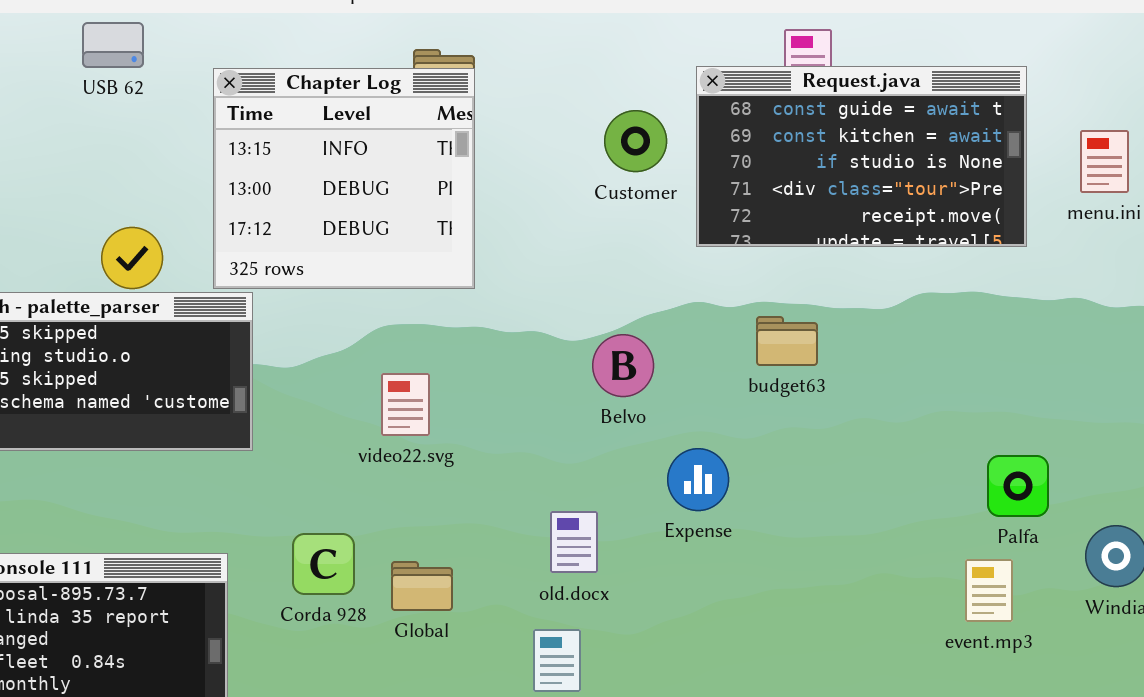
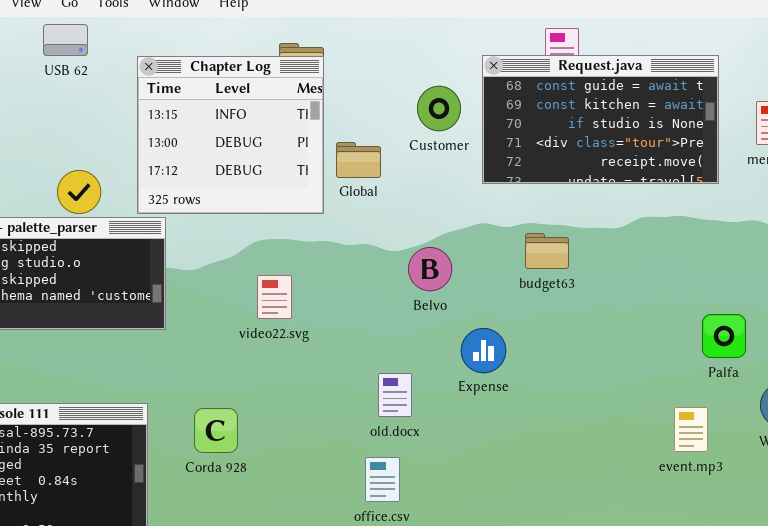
Palfa: [987,455,1049,517] -> [702,314,746,358], moved
Corda 928: [292,533,355,595] -> [194,408,238,453], moved
Global: [391,561,453,611] -> [336,142,381,178], moved

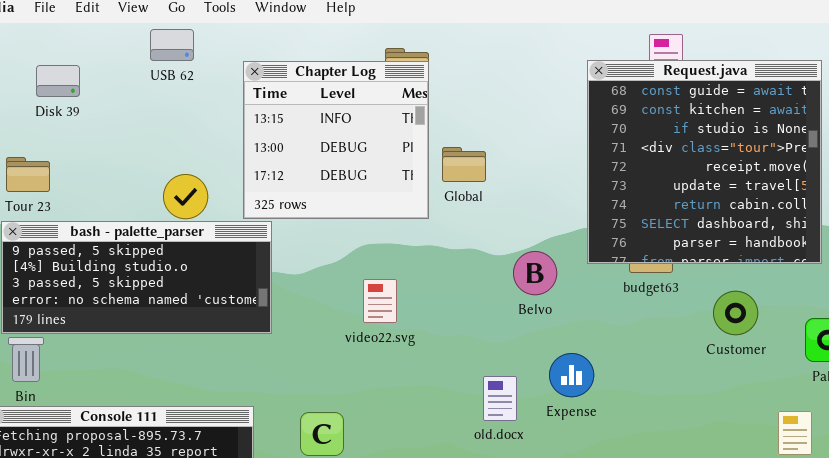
Request.java: [482,55,719,184] -> [587,60,822,264], resized
Customer: [417,86,461,131] -> [713,291,758,335], moved
Expense: [461,328,506,373] -> [549,353,594,397], moved

